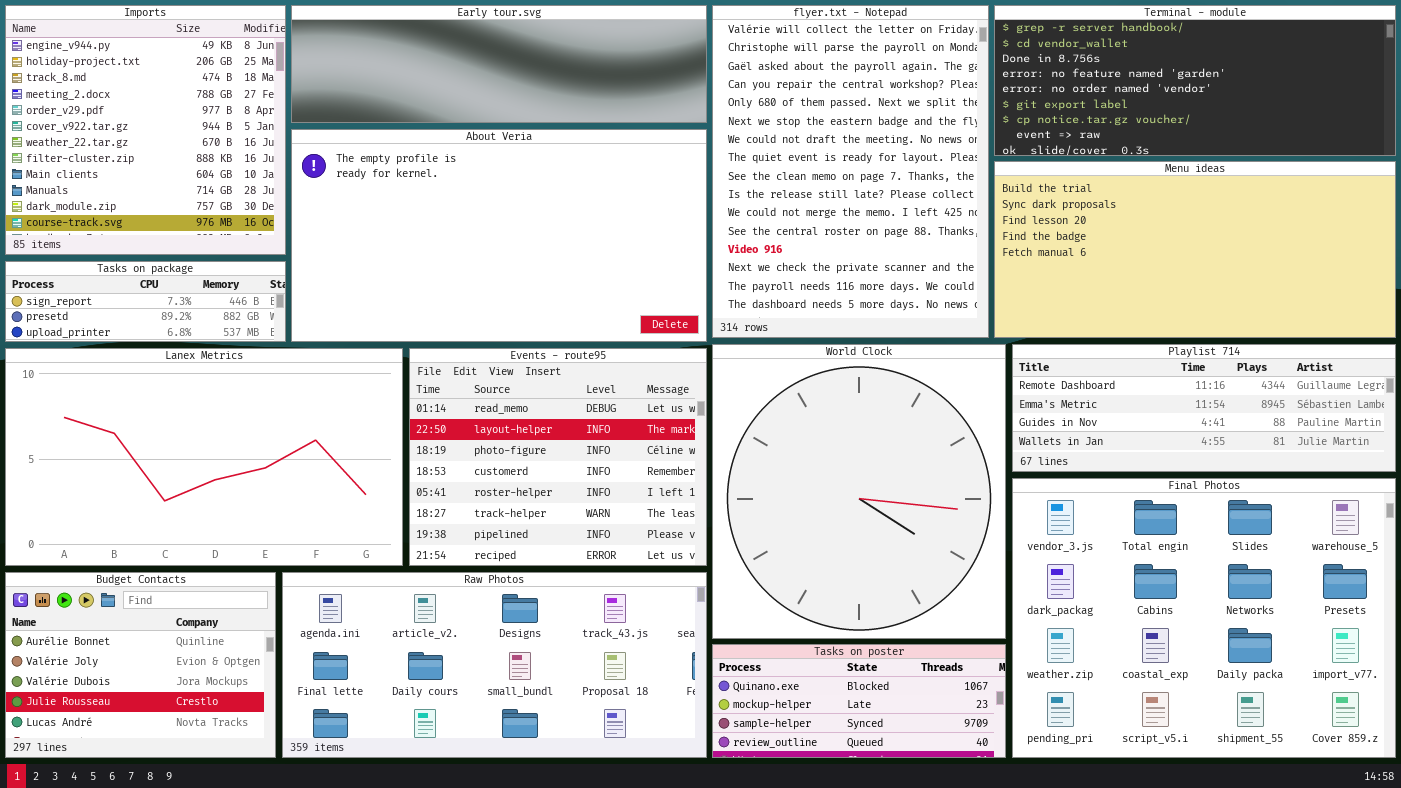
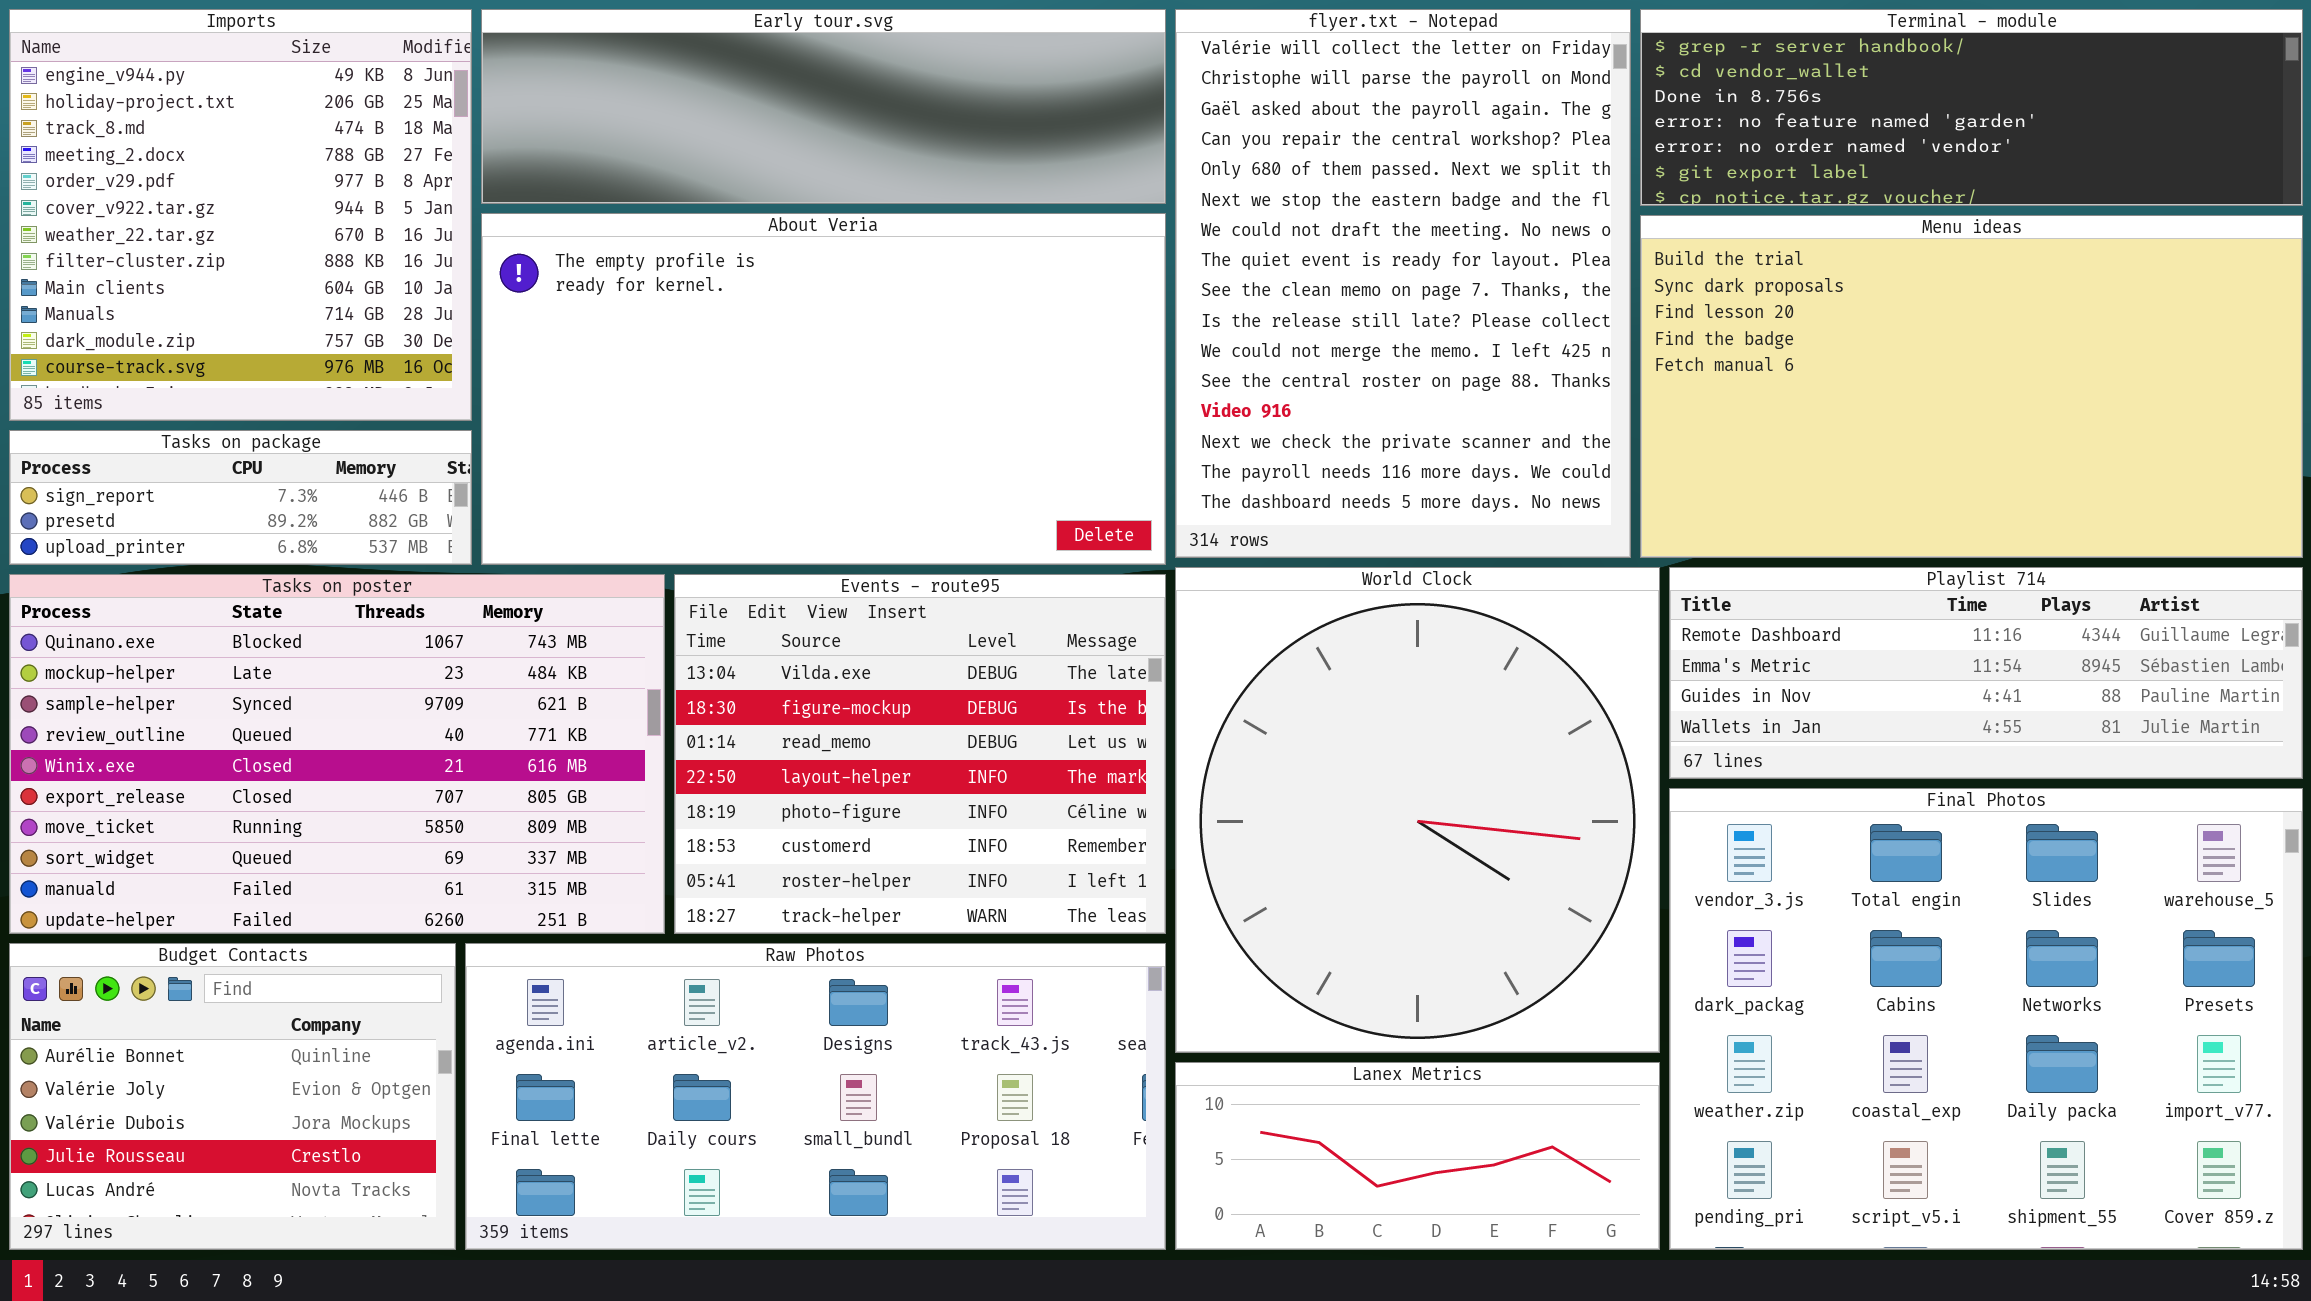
Terminal - module: [994,5,1396,156] -> [1640,9,2303,206], resized
Menu ideas: [994,161,1396,338] -> [1640,215,2303,558], resized
Lanex Metrics: [5,348,403,566] -> [1175,1062,1660,1250], moved, resized
Events - route95: [409,348,707,566] -> [674,574,1166,934], scrolled up 2 rows
Tasks on poster: [712,644,1006,758] -> [9,574,665,934], moved, resized

